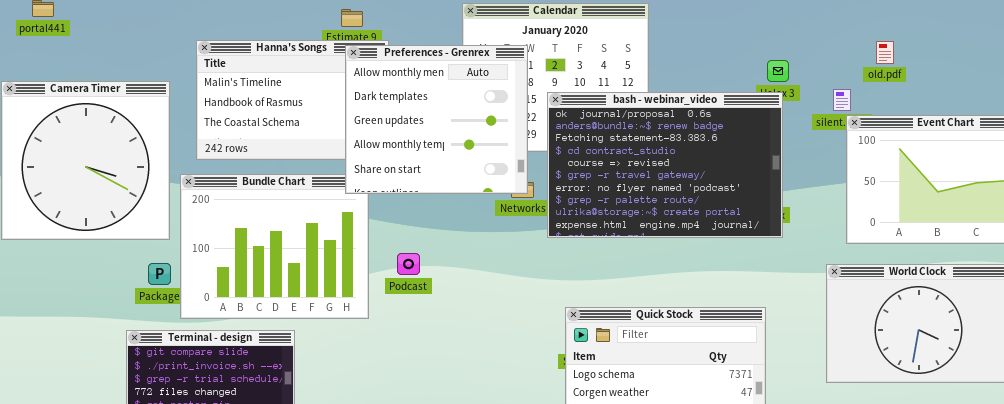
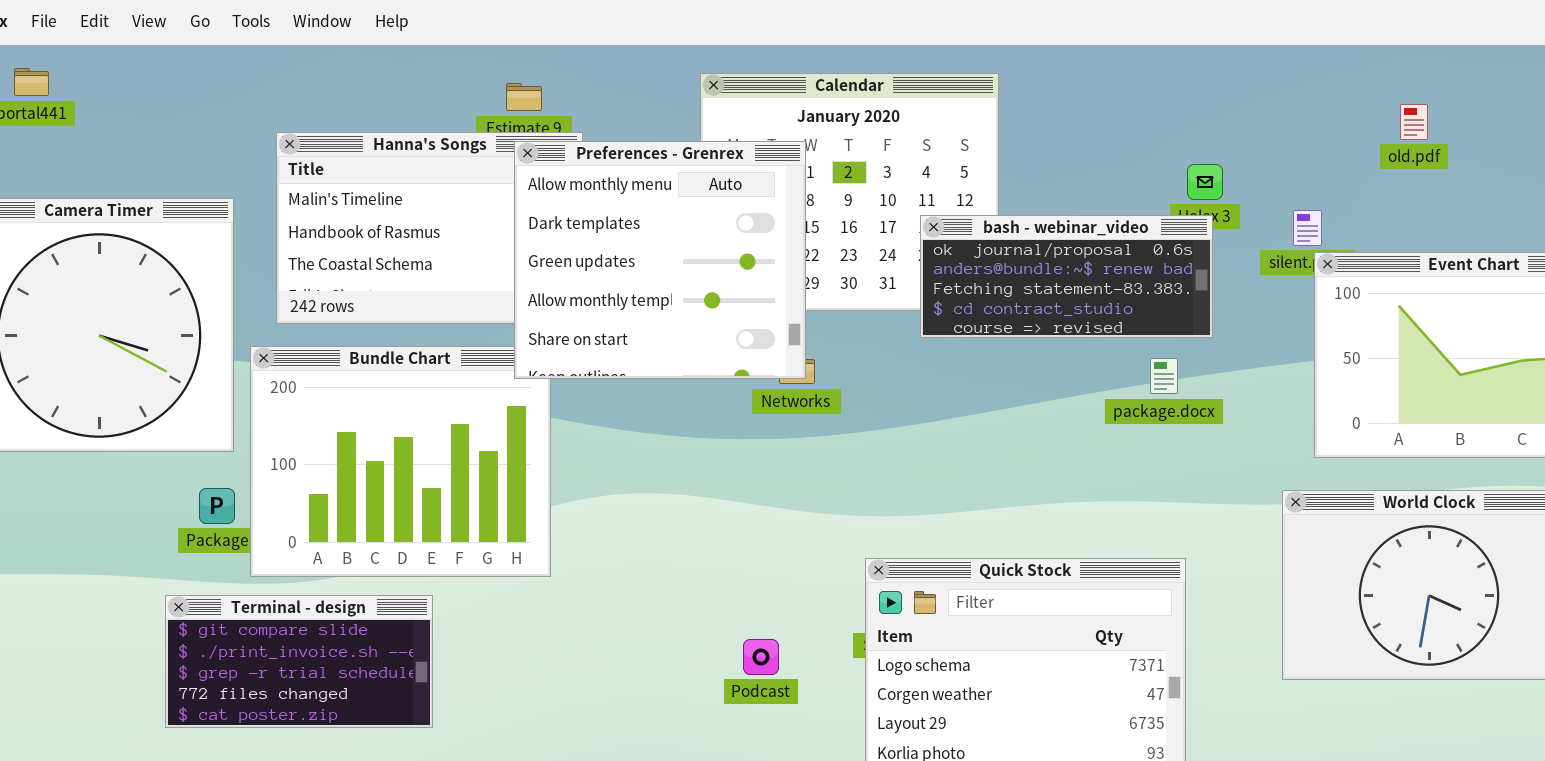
old.pdf: [876,41,894,64] -> [1400,104,1428,140], moved
bash - webinar_video: [547,92,783,238] -> [920,215,1213,338], resized
Podcast: [397,253,420,275] -> [743,639,779,675], moved

